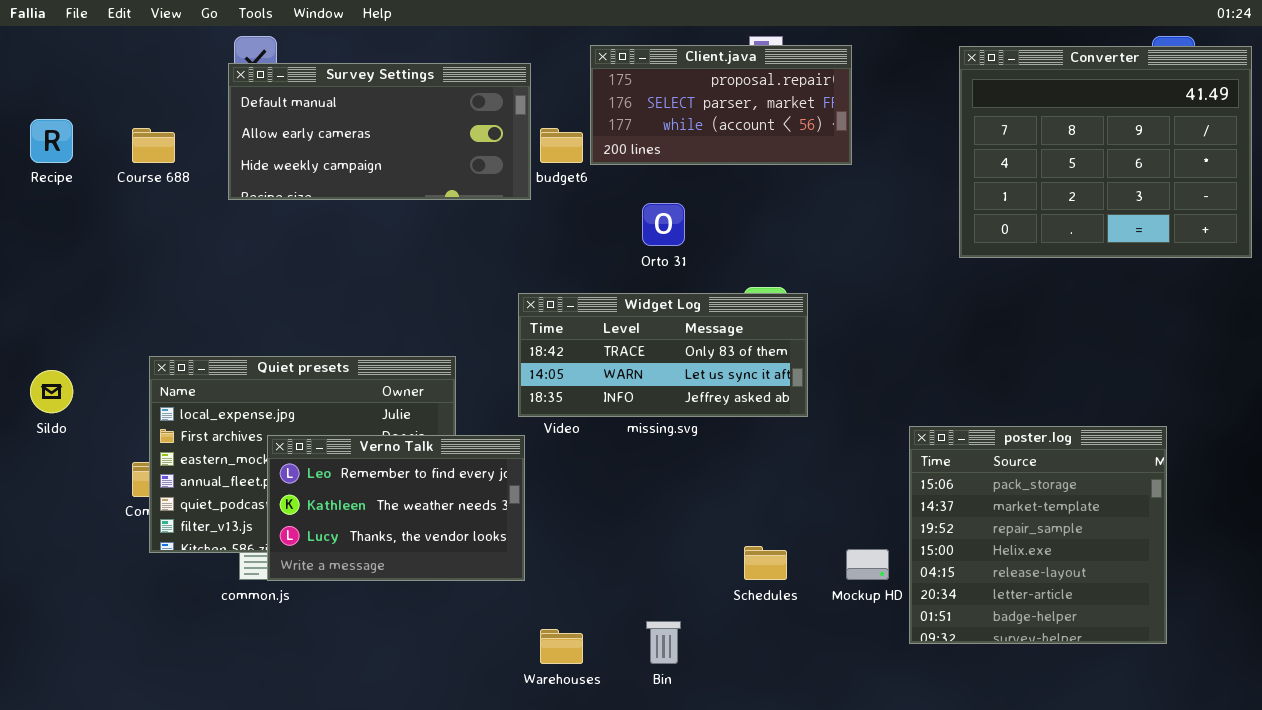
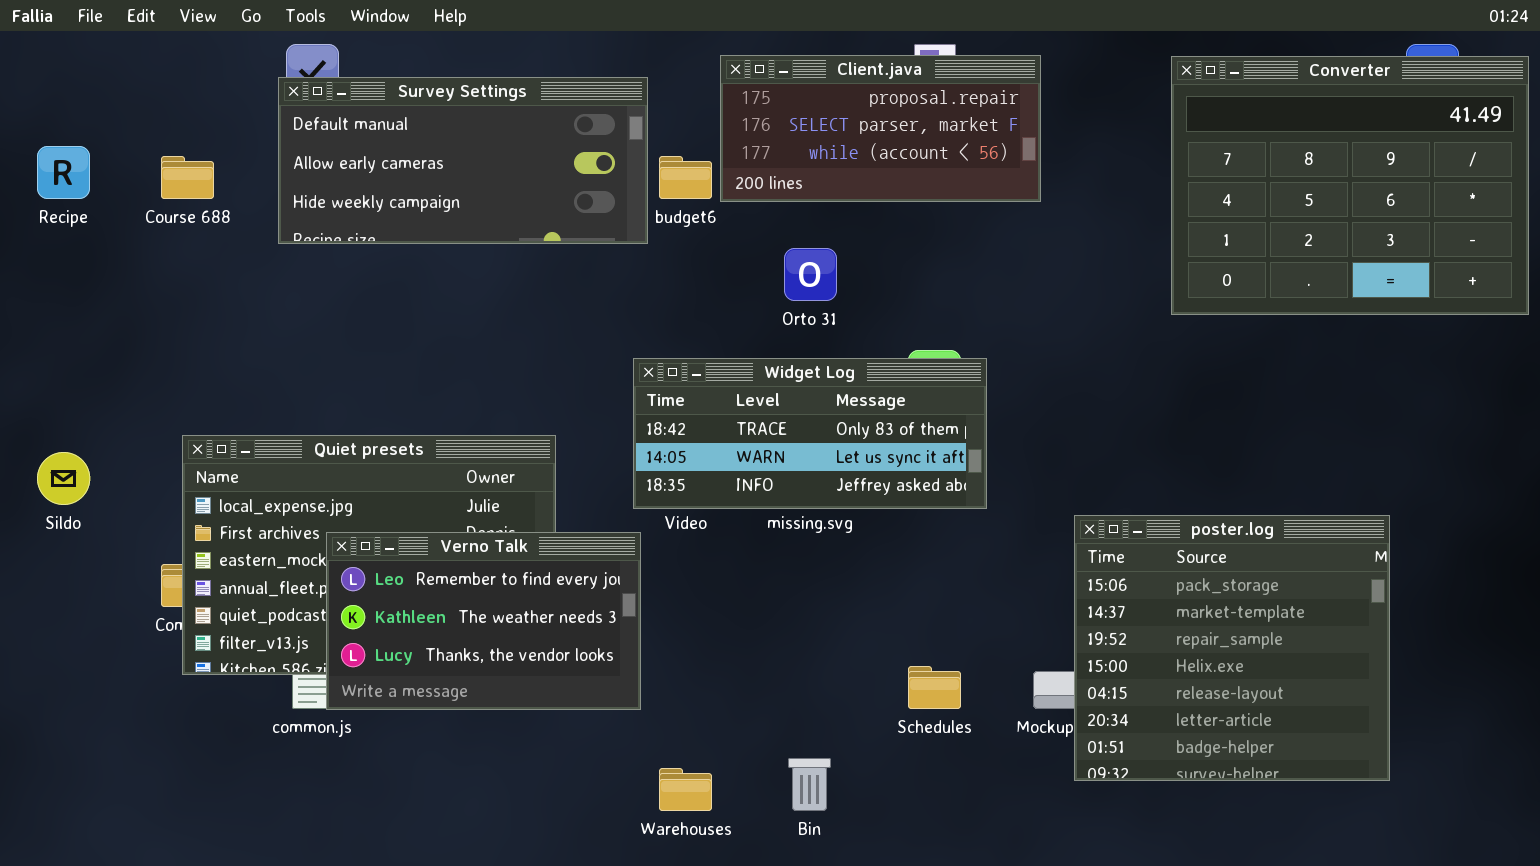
poster.log: [909,426,1167,644] -> [1074,515,1390,781], moved

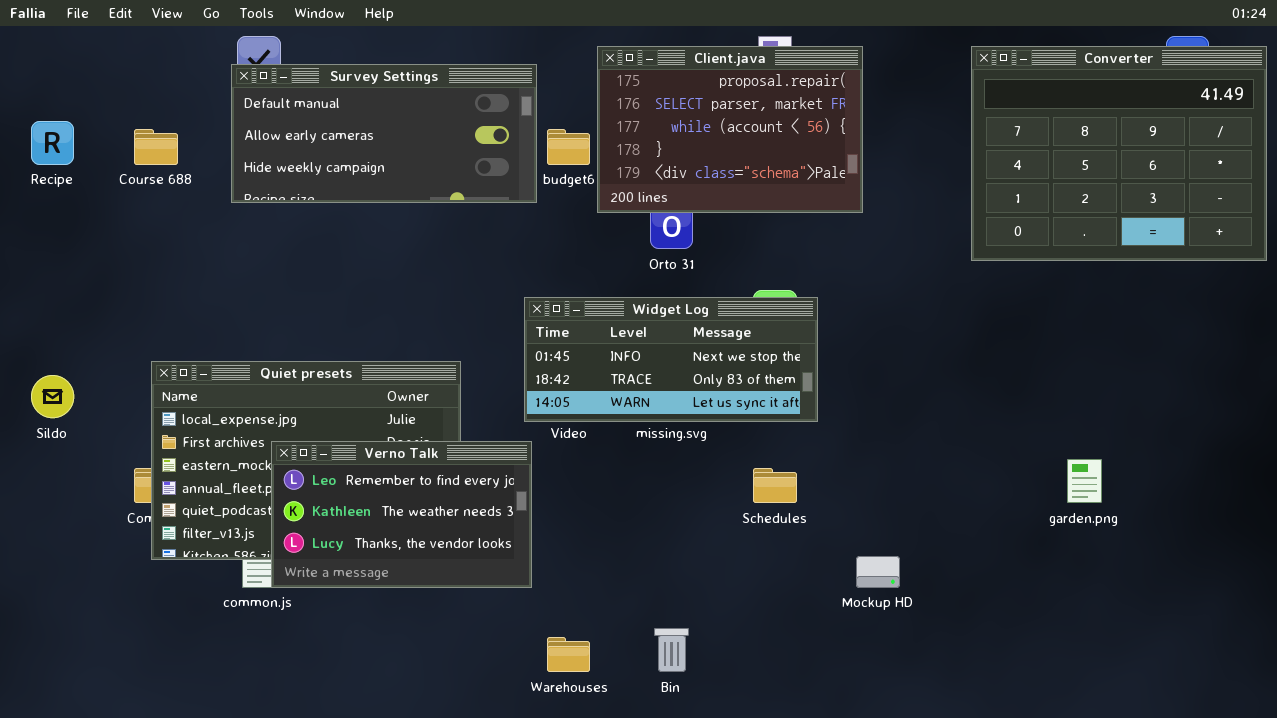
Client.java: [720,55,1041,202] -> [597,46,863,213], resized
Widget Log: [633,358,987,509] -> [524,297,818,422], scrolled up 1 row
poster.log: [1074,515,1390,781] -> none, closed
Schedules: [908,666,961,709] -> [753,468,797,503], moved

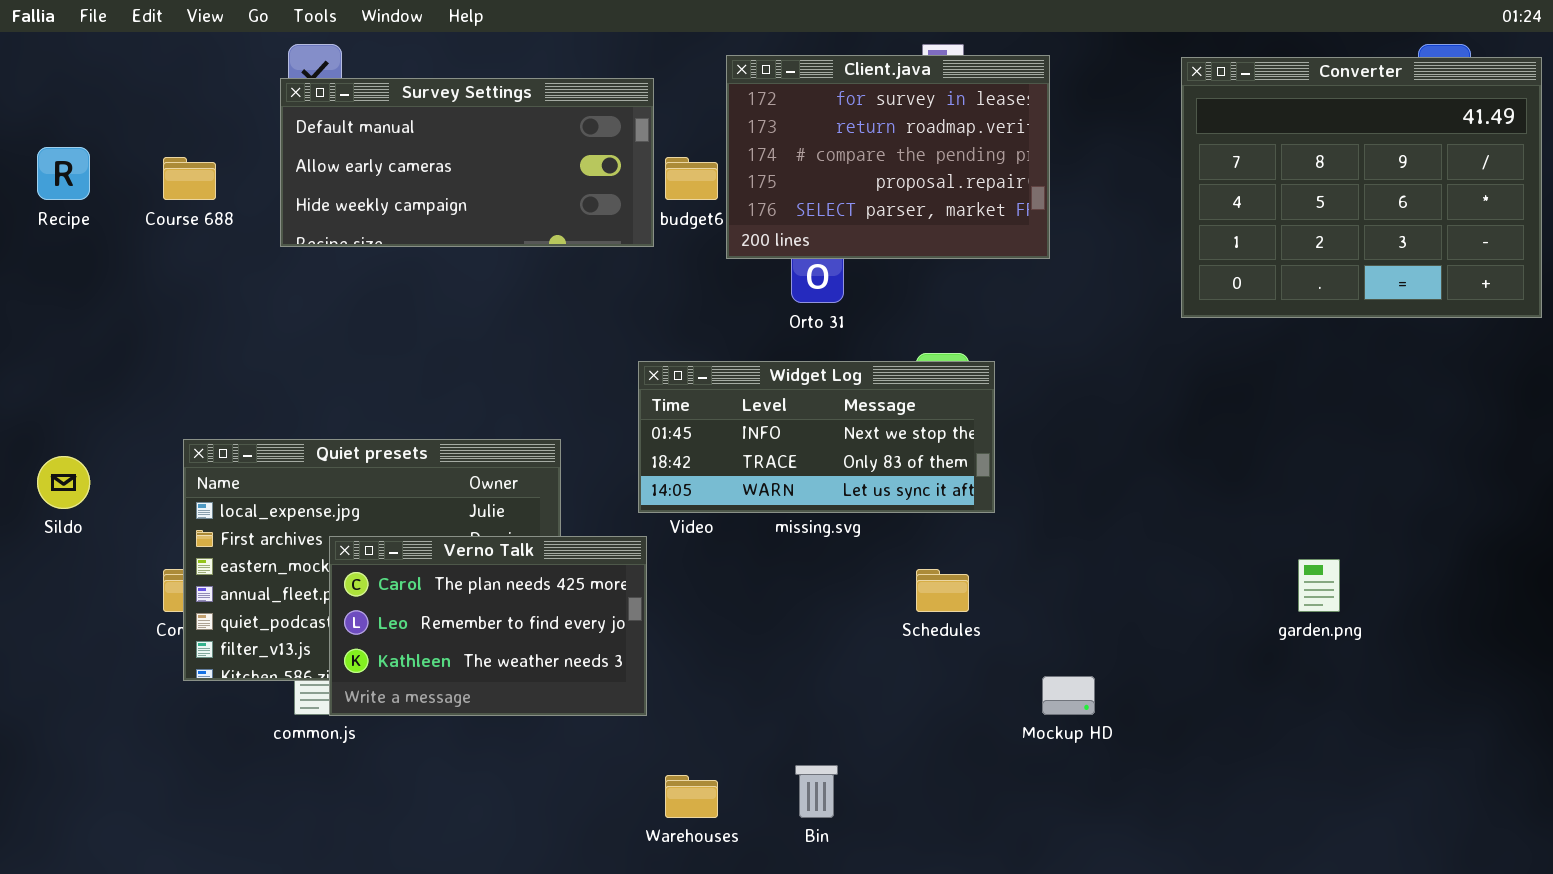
Client.java: [597,46,863,213] -> [726,55,1050,259], scrolled up 3 rows
Verno Talk: [271,441,532,588] -> [329,536,647,716], scrolled up 1 row

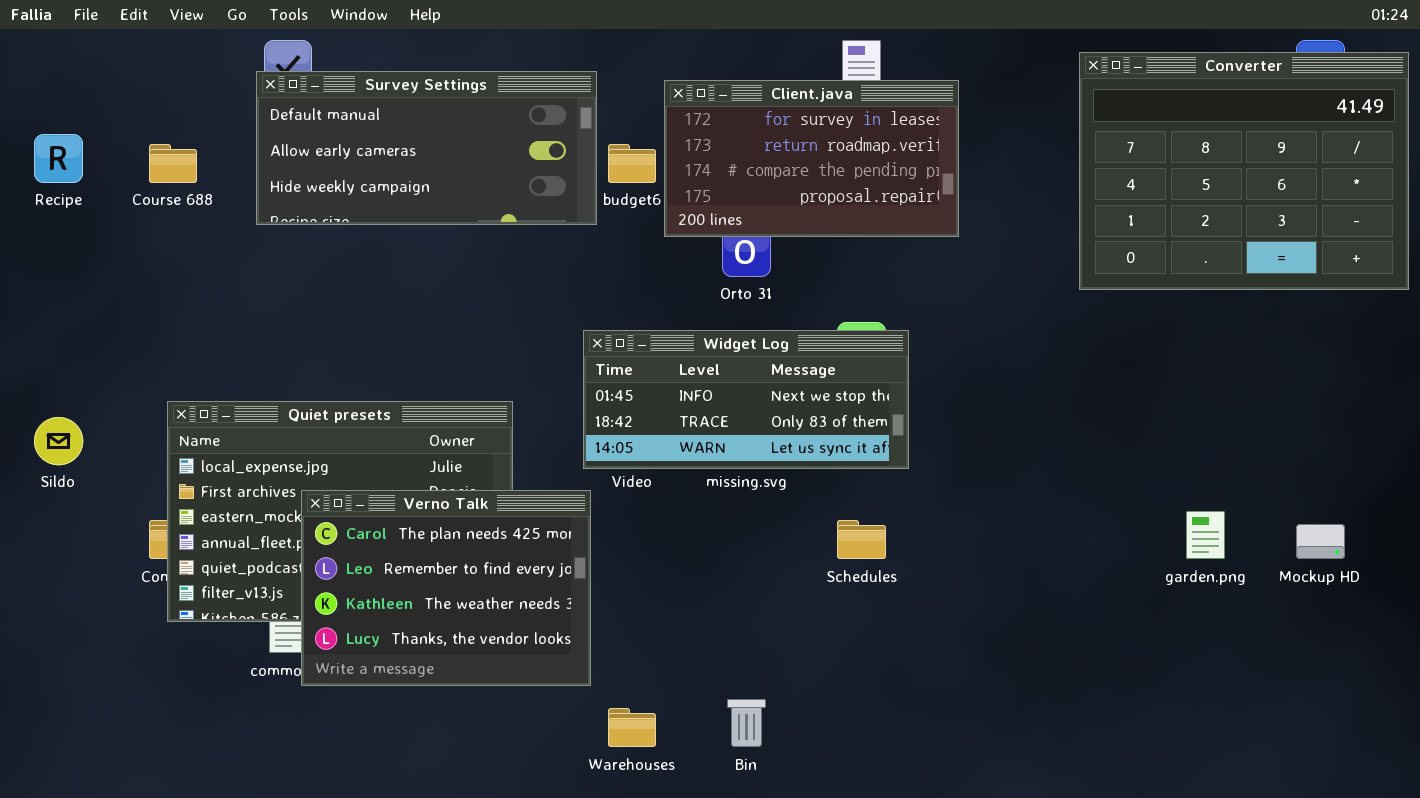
Client.java: [726,55,1050,259] -> [664,80,959,237], resized
Verno Talk: [329,536,647,716] -> [301,490,591,686], resized
Mockup HD: [1042,676,1095,715] -> [1296,524,1345,559], moved

